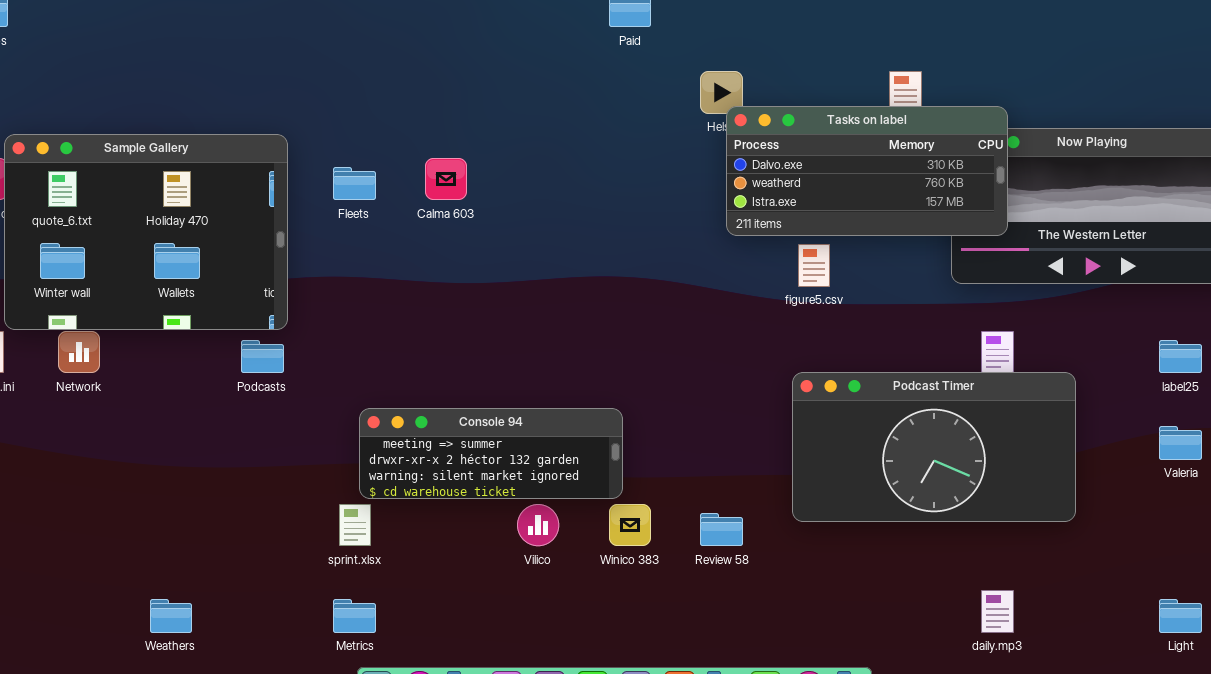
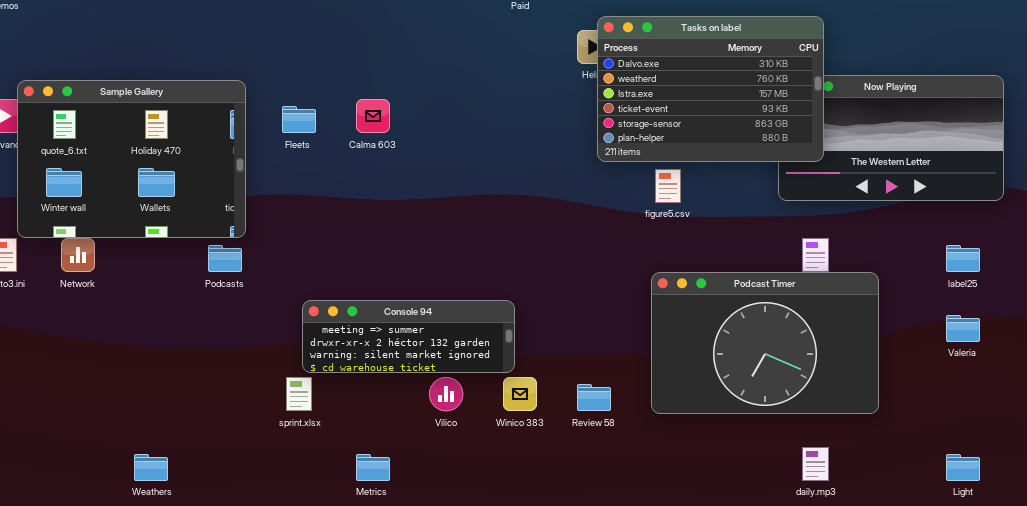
Tasks on label: [726,106,1008,236] -> [597,16,824,162], resized
Podcast Timer: [792,372,1076,522] -> [651,272,879,414], resized
Metrics: [333,599,376,633] -> [356,454,390,481], moved

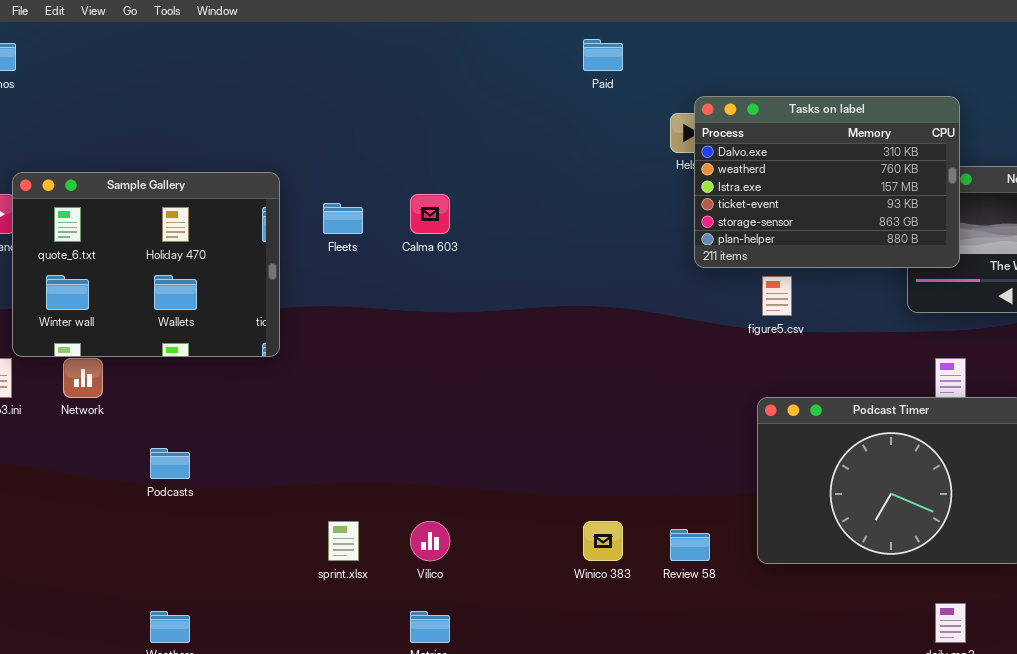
Podcasts: [208,245,242,272] -> [150,448,190,479], moved
Console 94: [302,300,515,373] -> none, closed
Vilico: [429,377,463,411] -> [410,521,450,561], moved

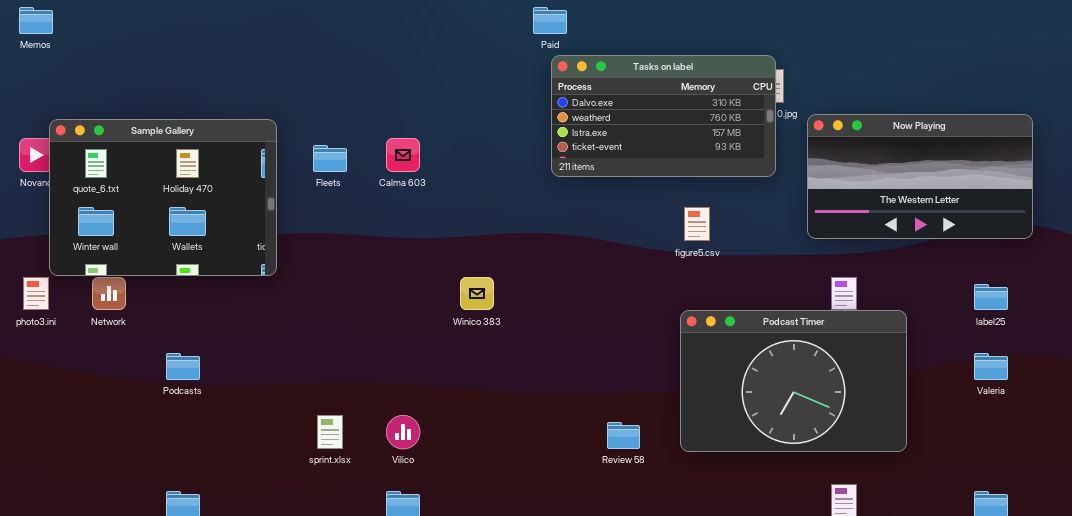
Tasks on label: [694,96,960,268] -> [551,55,776,177], moved, resized
Winico 383: [583,521,623,561] -> [460,277,494,310], moved

